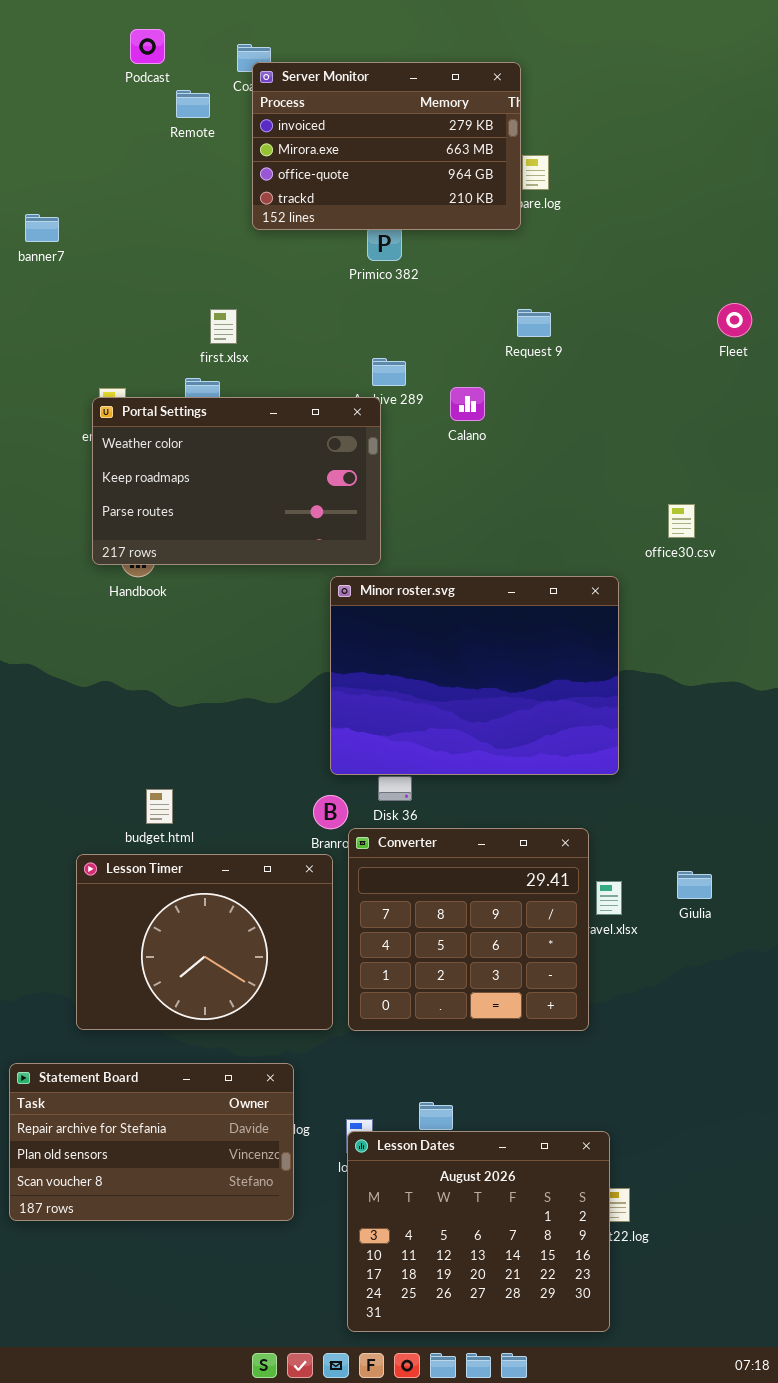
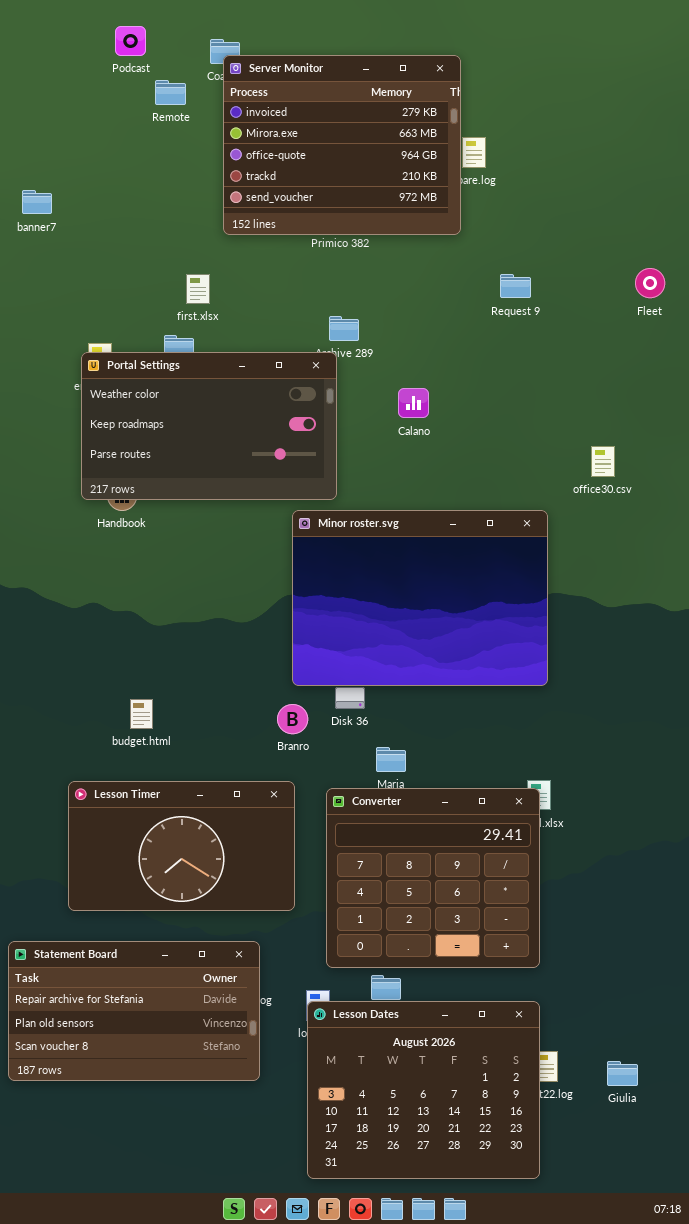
Server Monitor: [252,62,521,230] -> [223,55,461,235], resized
Request 9: [517,309,551,337] -> [500,274,531,298], moved
Calano: [450,387,485,421] -> [398,388,429,418], moved
Converter: [348,828,589,1031] -> [326,788,540,968], moved
Lesson Timer: [76,854,333,1030] -> [68,781,295,911], resized
Giulia: [677,871,712,899] -> [607,1061,638,1086], moved

